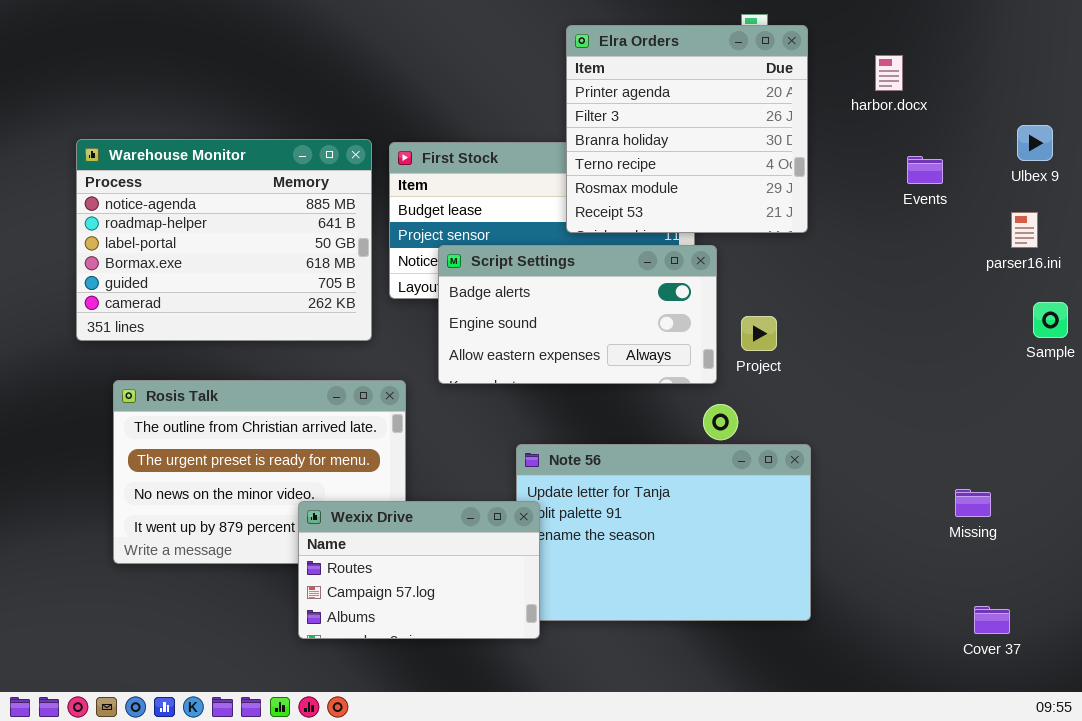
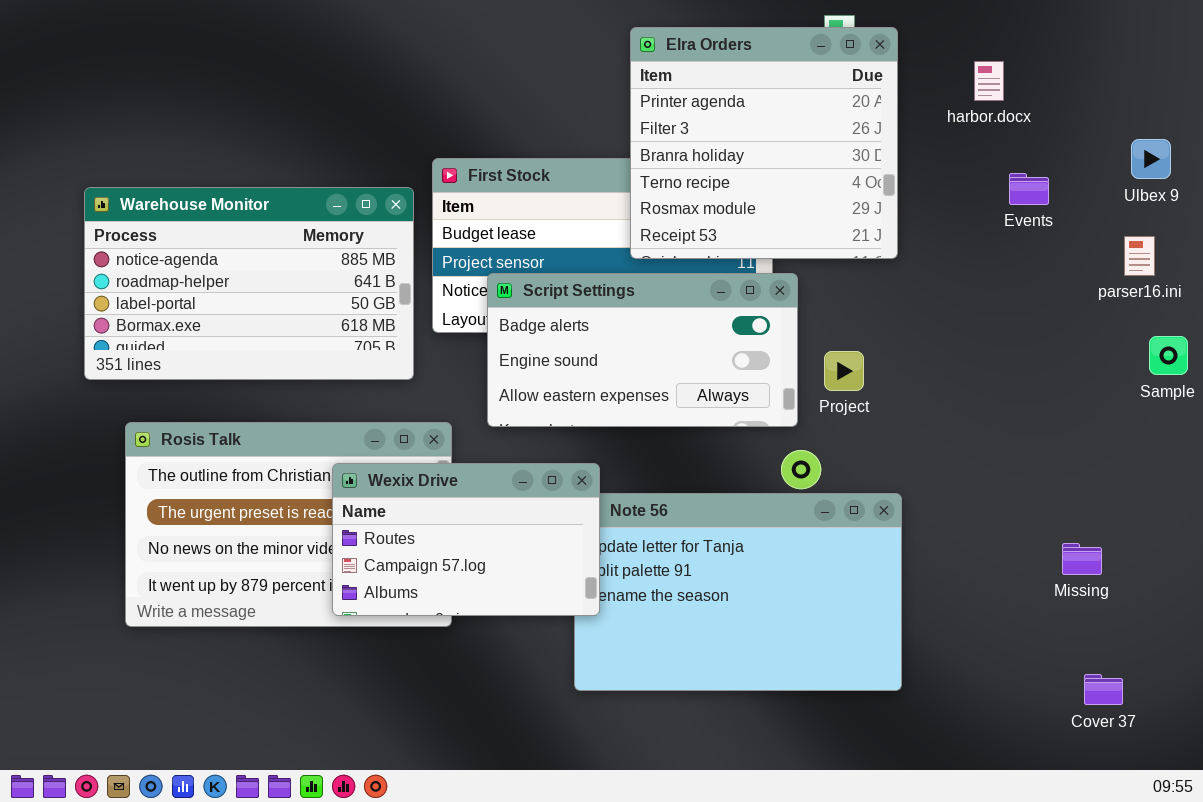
Warehouse Monitor: [76,139,372,341] -> [84,187,414,380], resized
Wexix Drive: [298,501,540,639] -> [332,463,600,616], moved

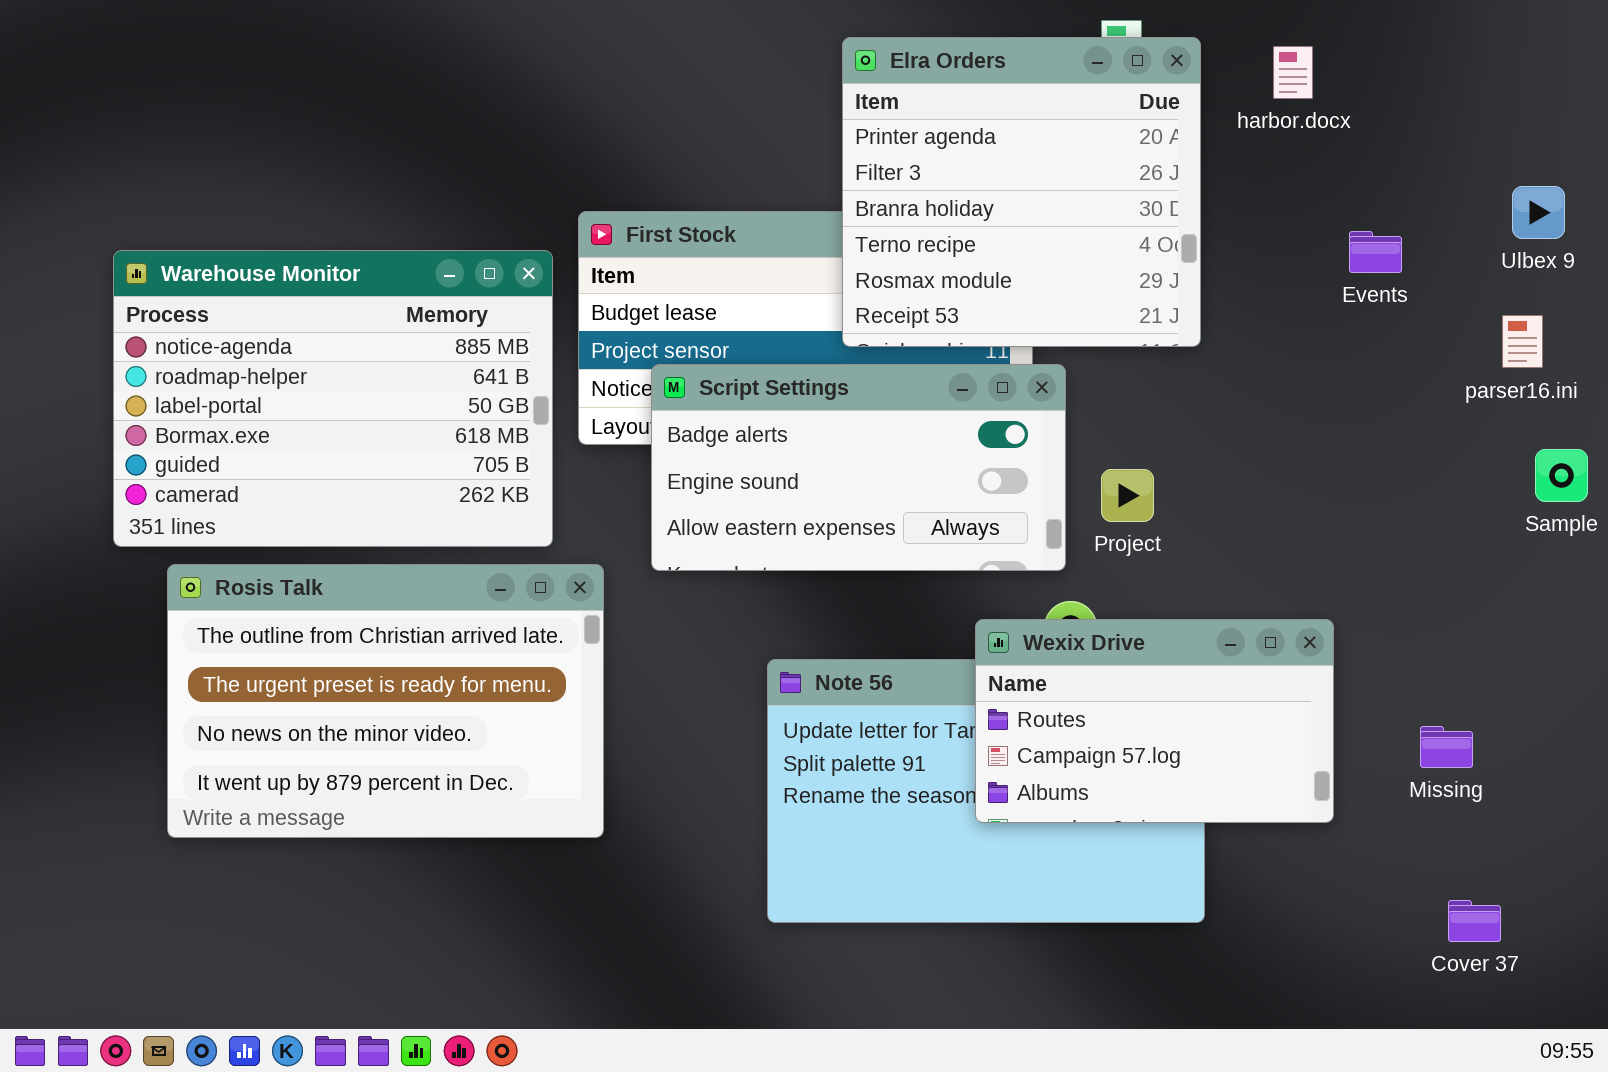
harbor.docx: [974,61,1004,101] -> [1273,46,1313,99], moved
Warehouse Monitor: [84,187,414,380] -> [113,250,553,547], resized
Wexix Drive: [332,463,600,616] -> [975,619,1334,823], moved

